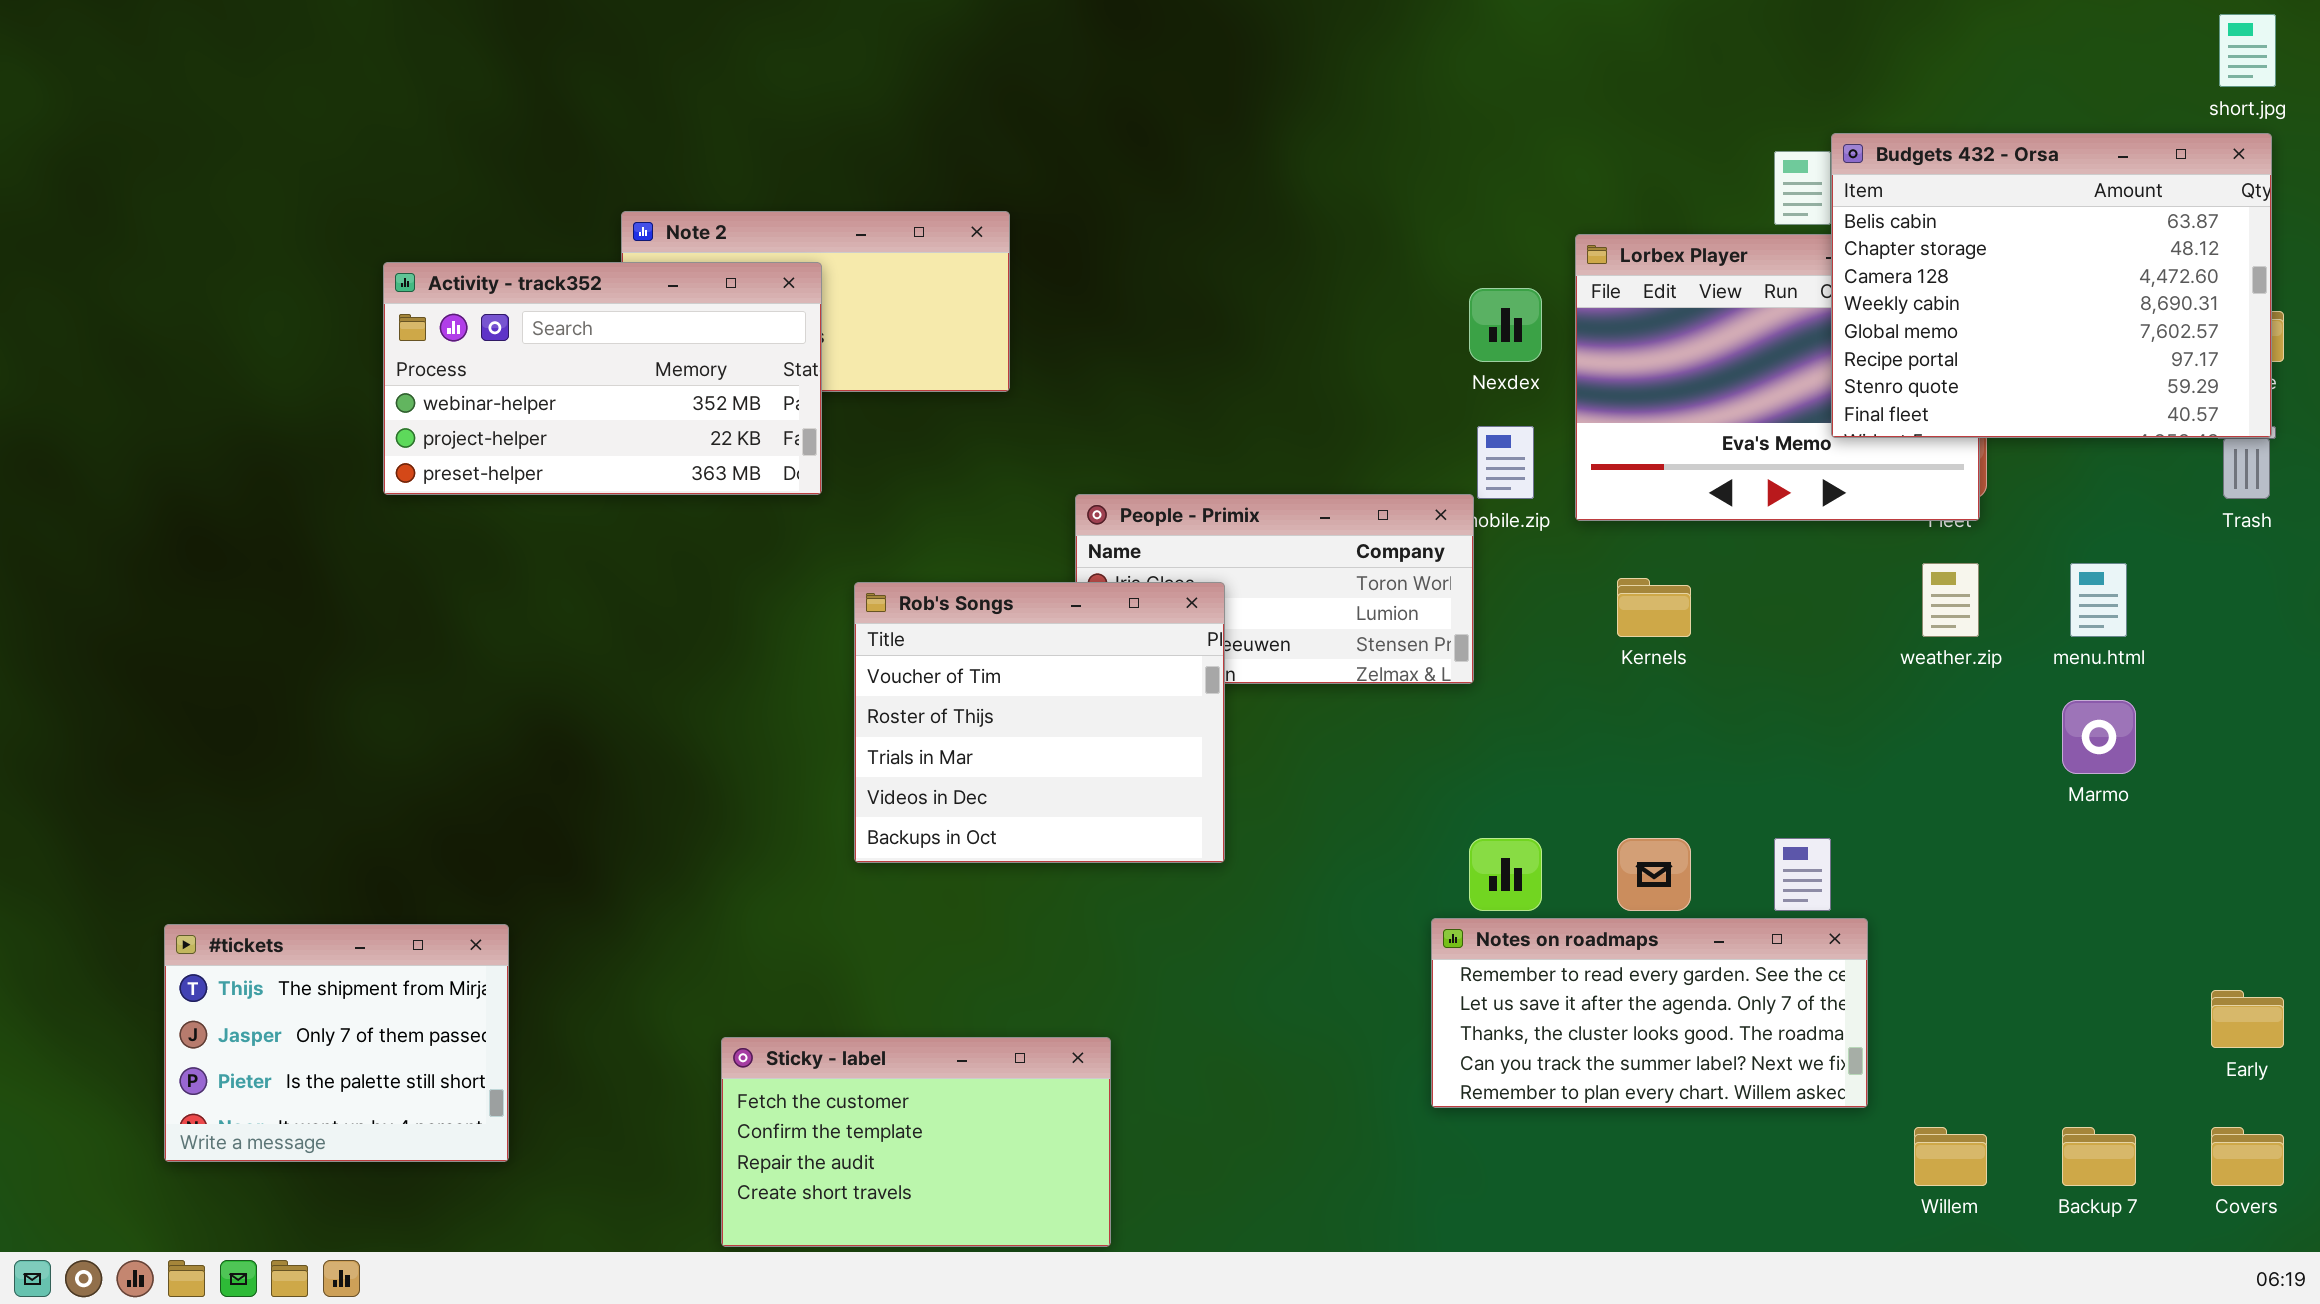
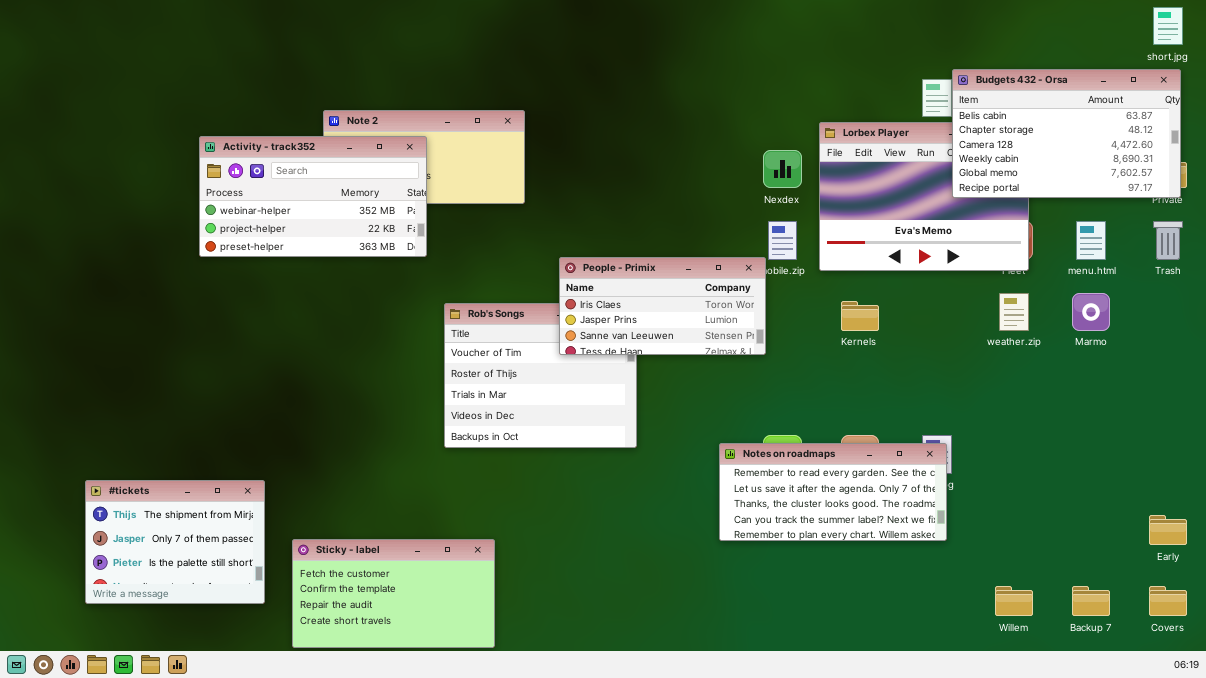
Budgets 432 - Orsa: [1831,133,2272,438] -> [952,69,1181,198], resized
People - Primix: [1075,494,1474,684] -> [559,257,766,355], raised
menu.html: [2070,563,2127,637] -> [1076,221,1106,260], moved
Marmo: [2062,700,2136,774] -> [1072,293,1110,331], moved
Notes on roadmaps: [1431,918,1868,1108] -> [719,443,947,541], moved
Sticky - label: [721,1037,1111,1247] -> [292,539,495,648], moved

